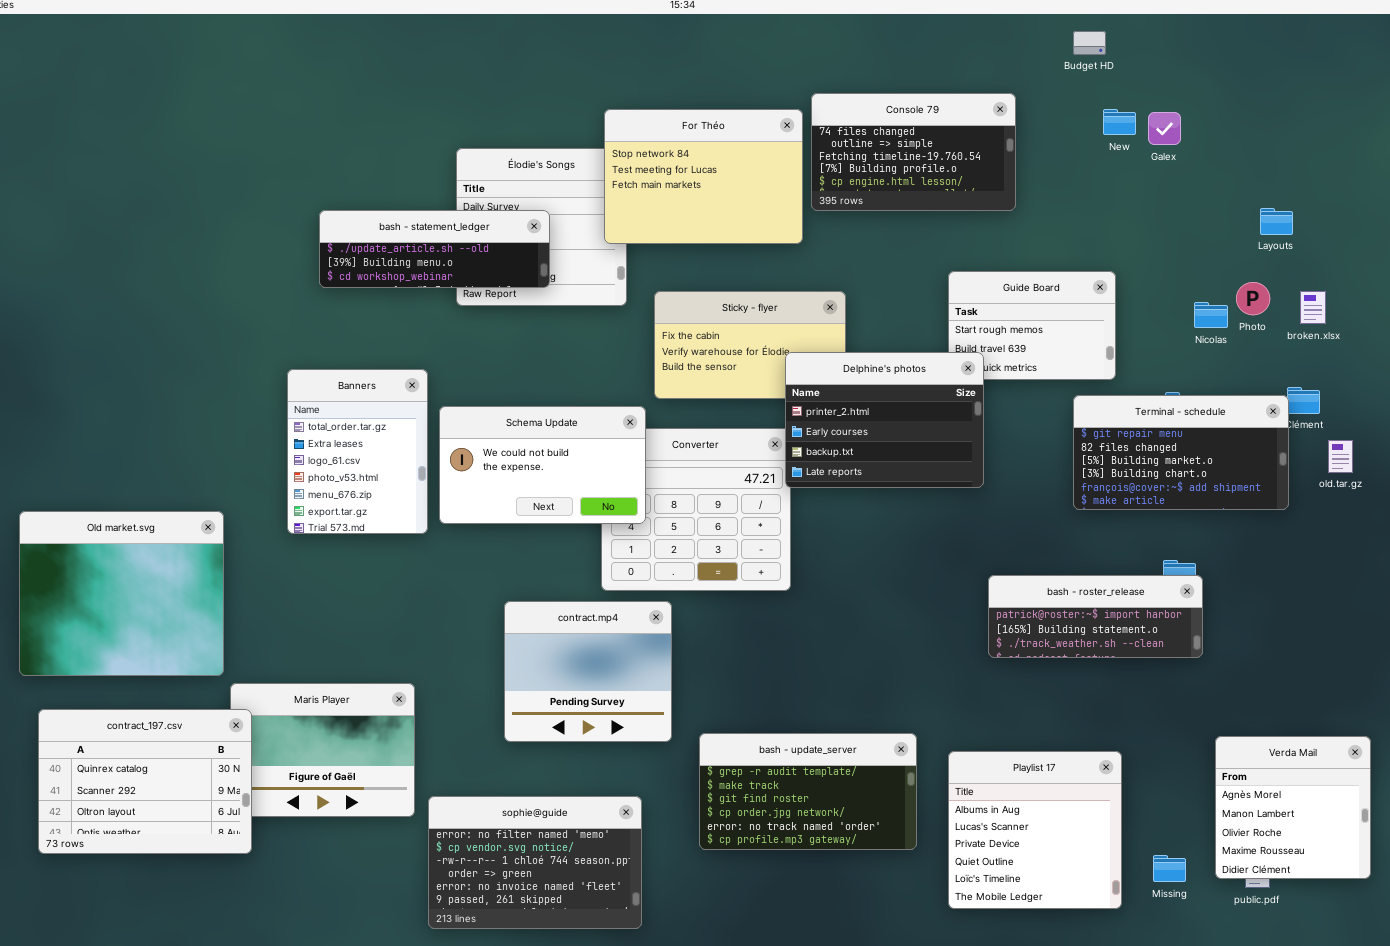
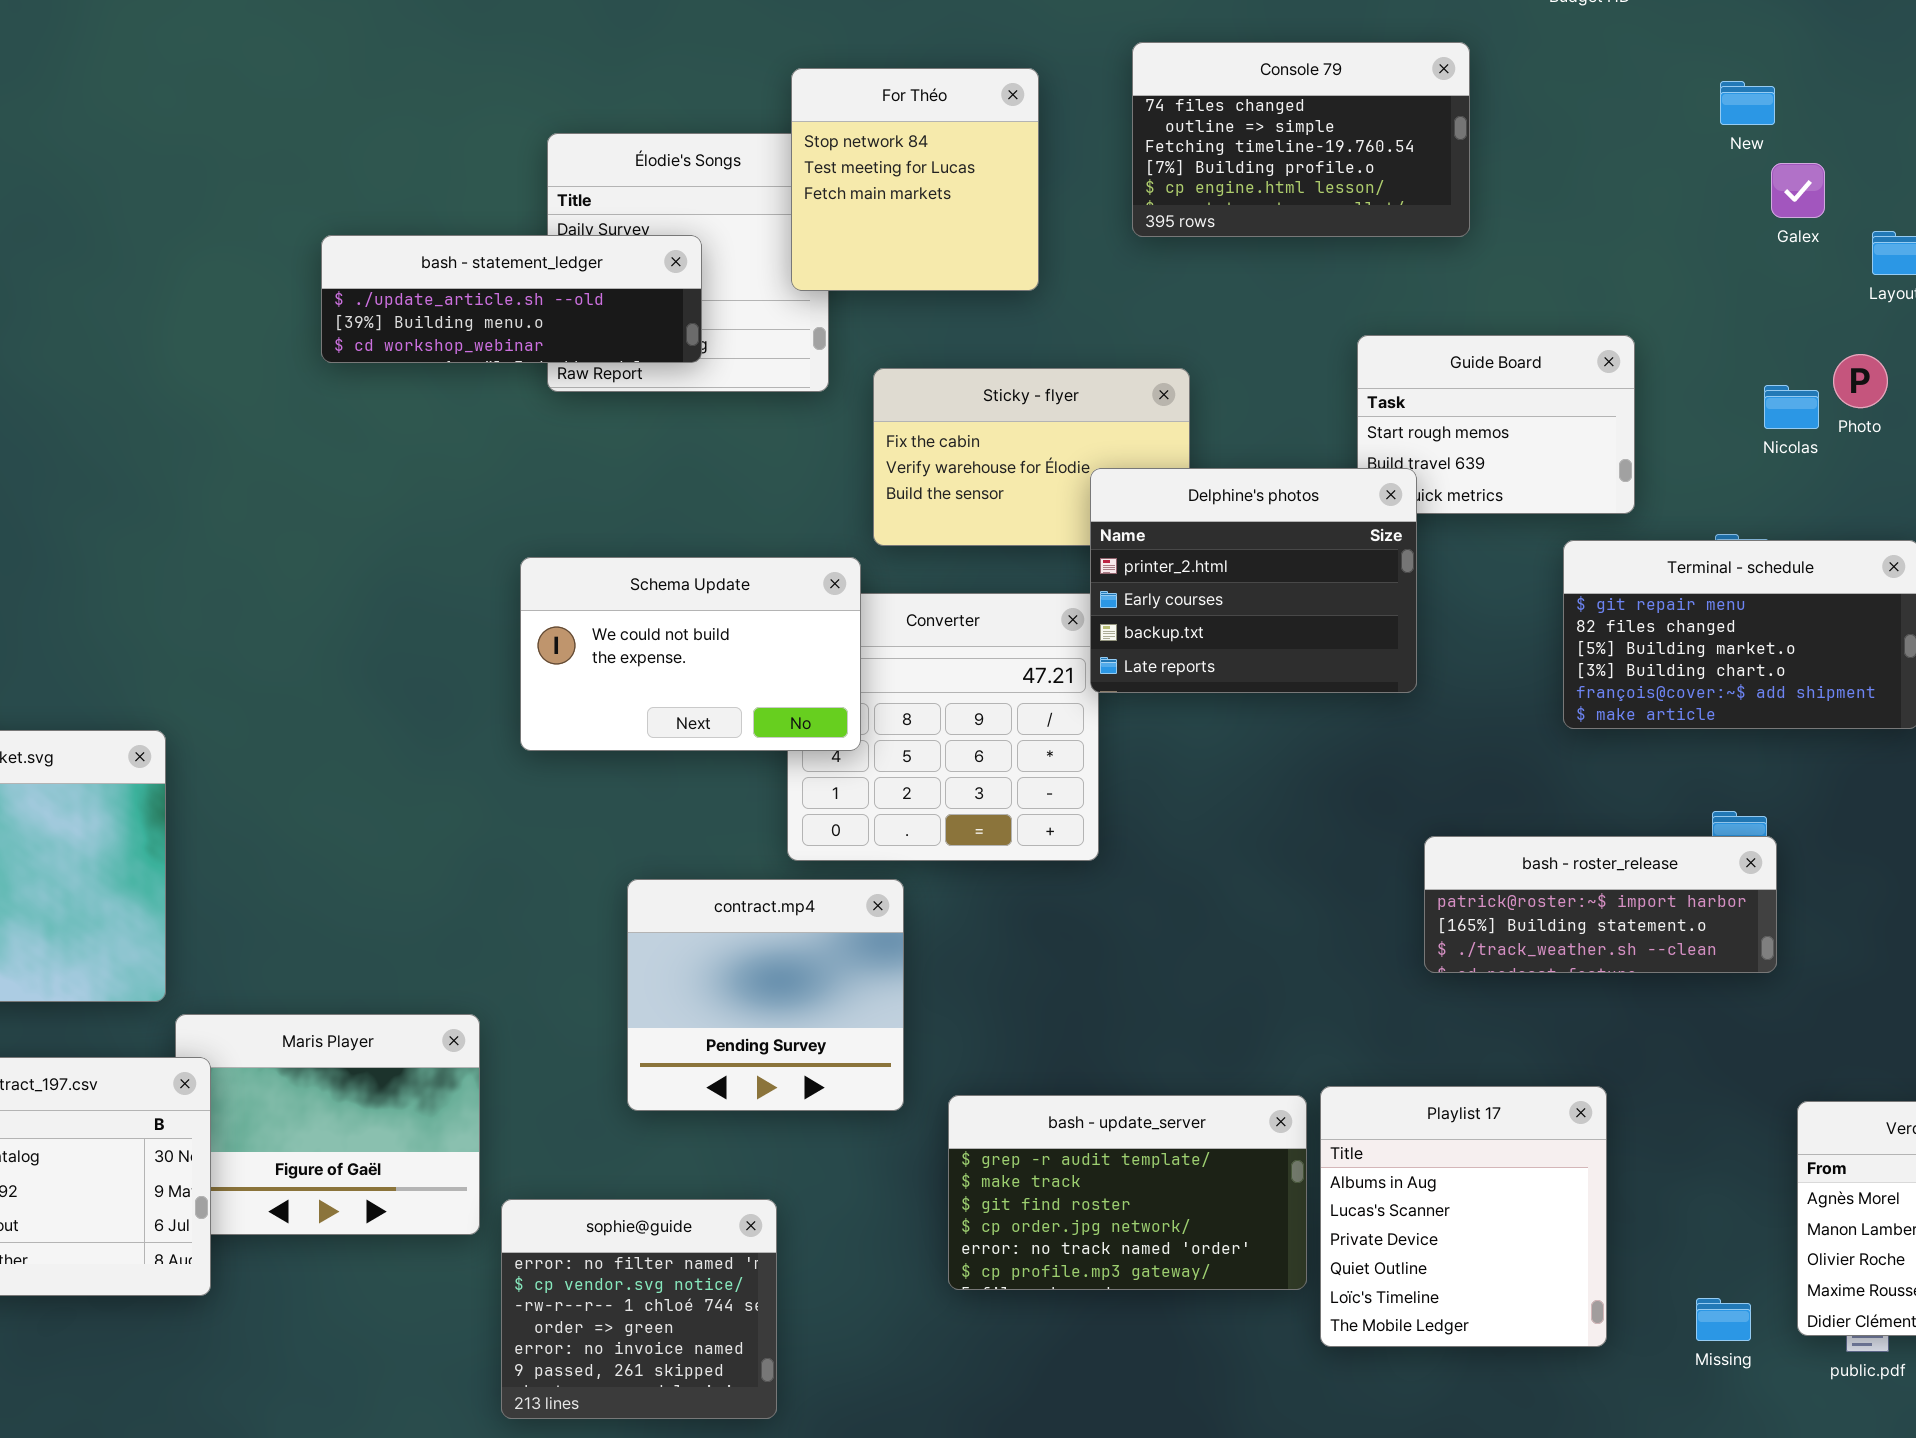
For Théo: [604,109,803,244] -> [791,68,1039,291], resized
New: [1103,109,1136,135] -> [1720,81,1775,125], moved
Galex: [1148,112,1181,145] -> [1771,163,1825,218], moved
Banners: [287,369,428,534] -> none, closed
Playlist 17: [948,751,1122,909] -> [1320,1086,1607,1347], moved
sophie@guide: [428,796,642,929] -> [501,1199,777,1419], resized

